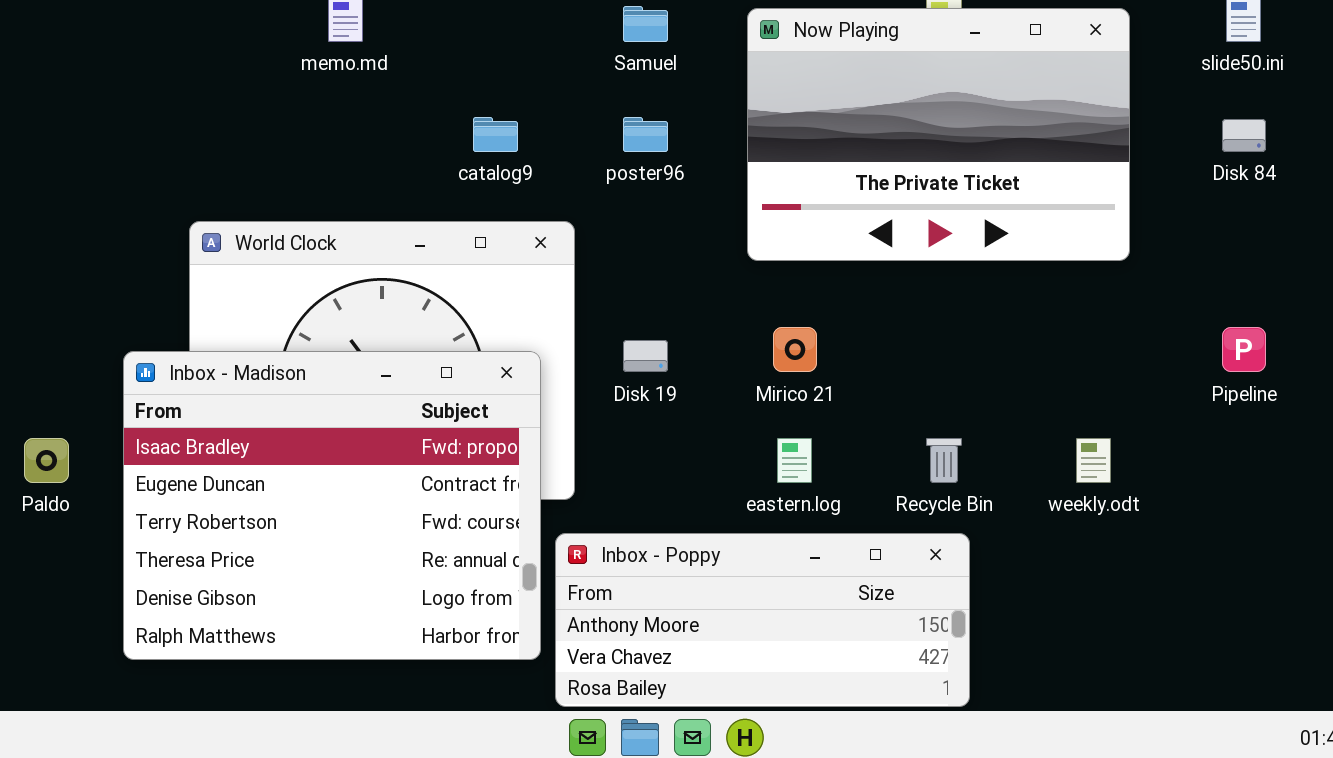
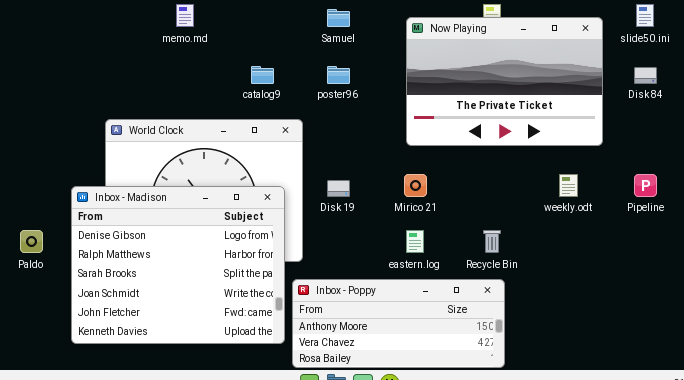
Now Playing: [747,8,1130,261] -> [406,17,603,146], moved
Inbox - Madison: [123,351,541,660] -> [71,186,285,344], scrolled down 4 rows
weekly.odt: [1076,438,1111,483] -> [559,174,578,197], moved

